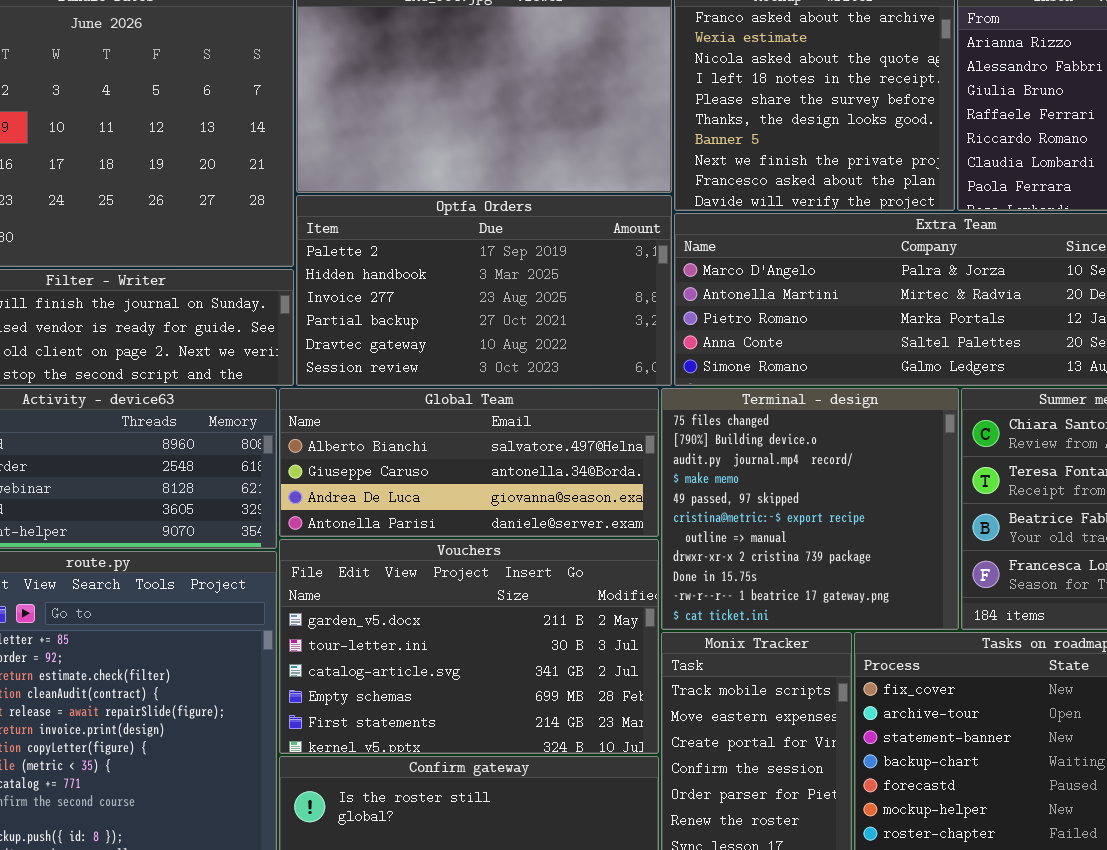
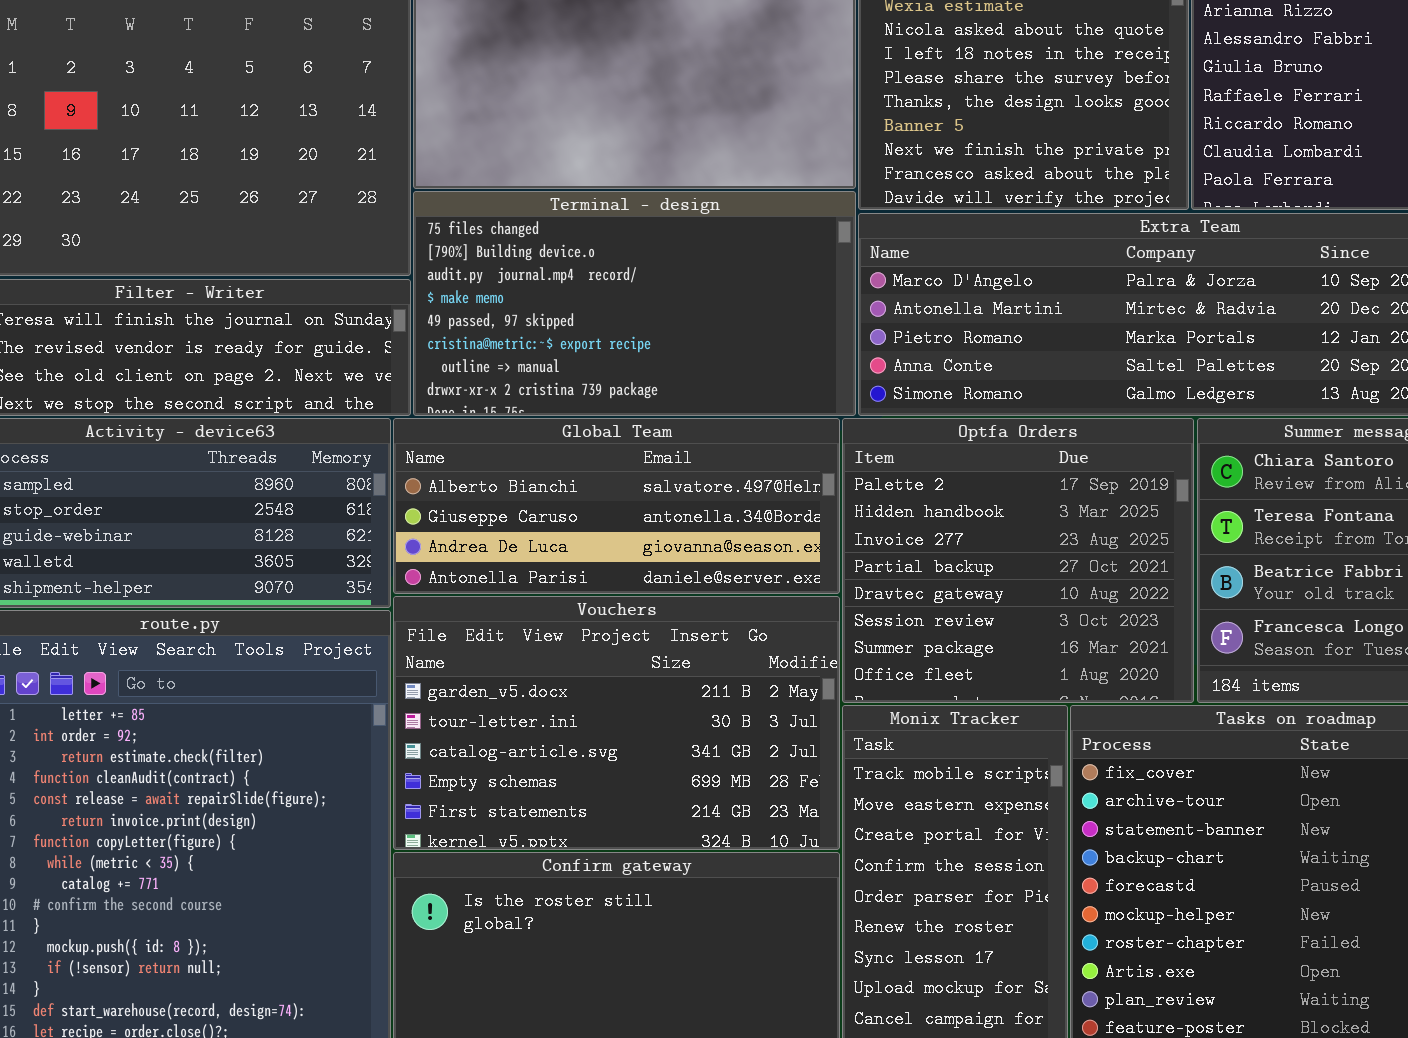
Optfa Orders: [296,195,672,386] -> [842,418,1194,703], moved, resized
Terminal - design: [661,388,959,630] -> [413,191,856,416], moved, resized

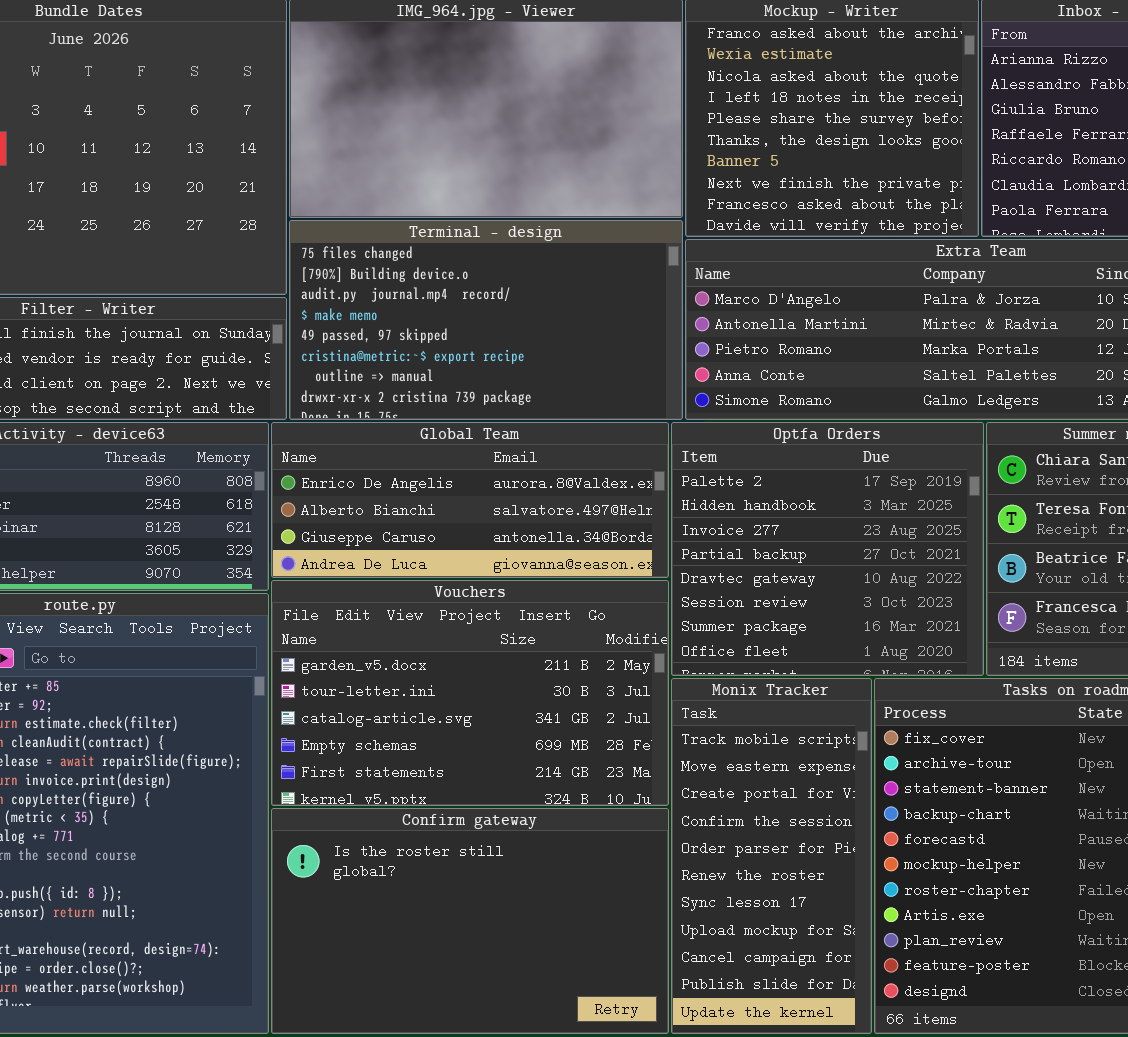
Global Team: [393,418,840,594] -> [271,422,669,578], scrolled up 1 row

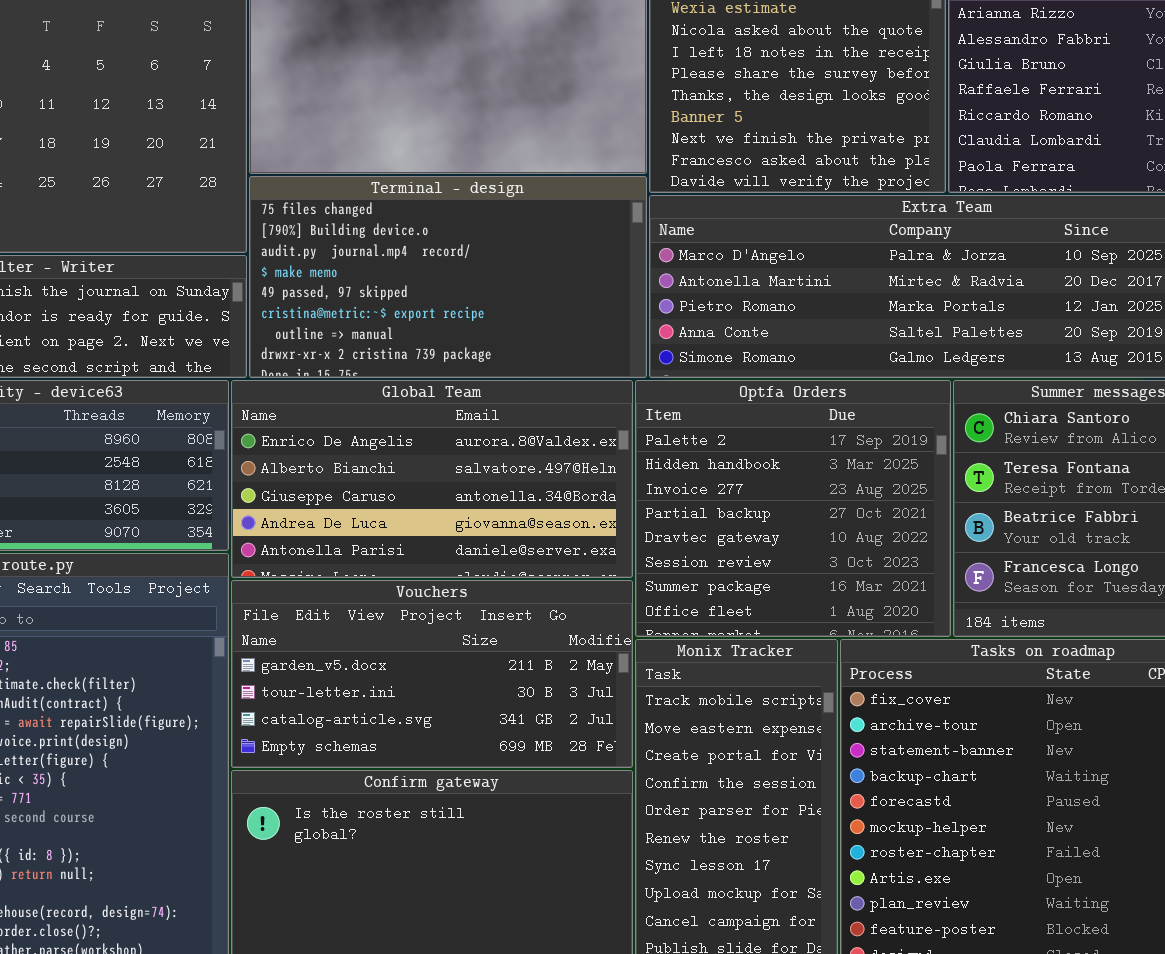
Global Team: [271,422,669,578] -> [231,380,633,578], resized
Vouchers: [271,580,669,806] -> [231,580,633,768], resized

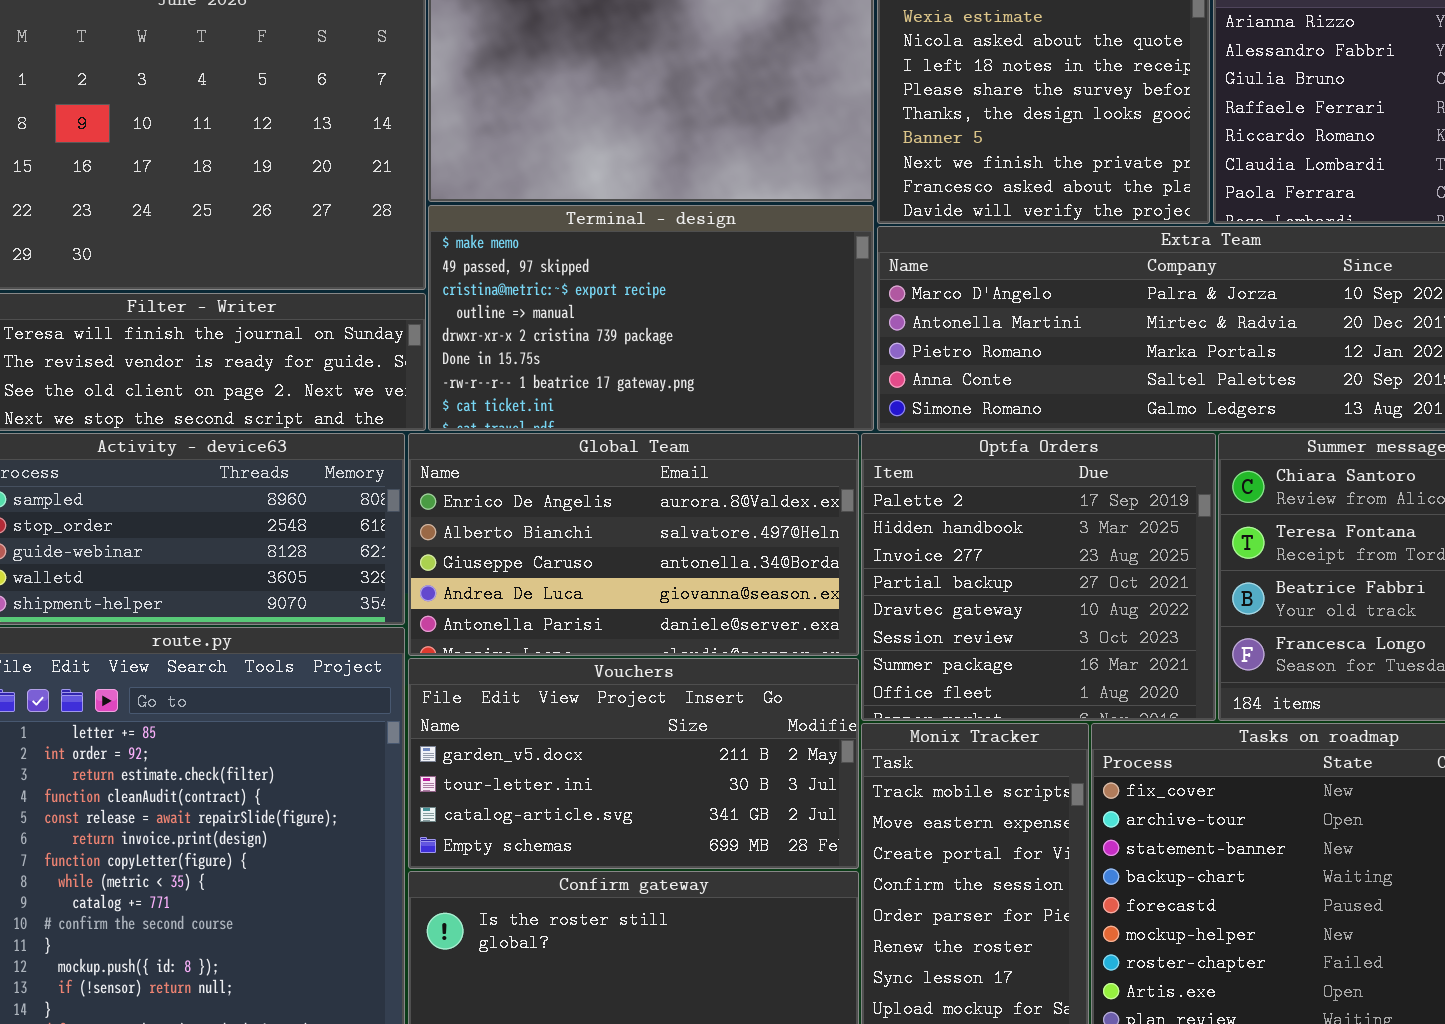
Terminal - design: [249,176,647,378] -> [428,205,874,431], scrolled down 3 rows

